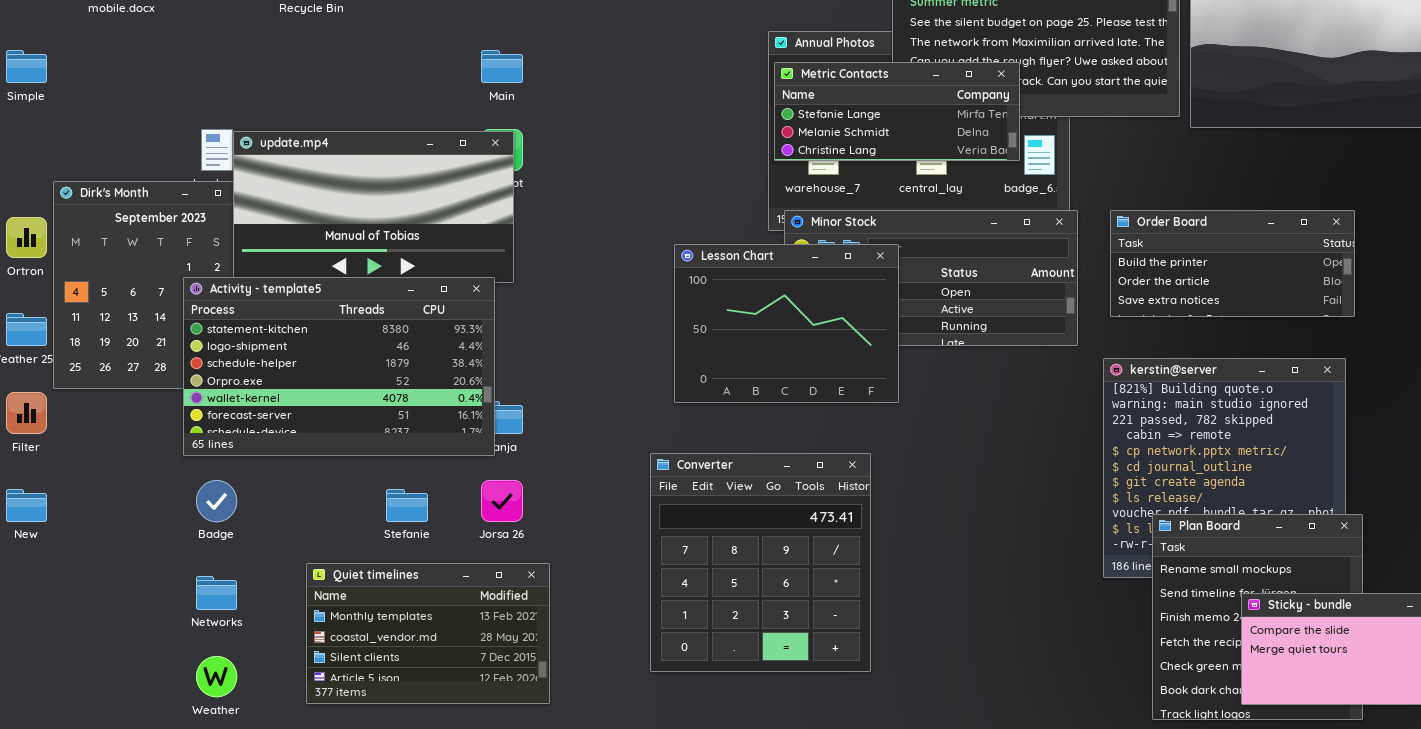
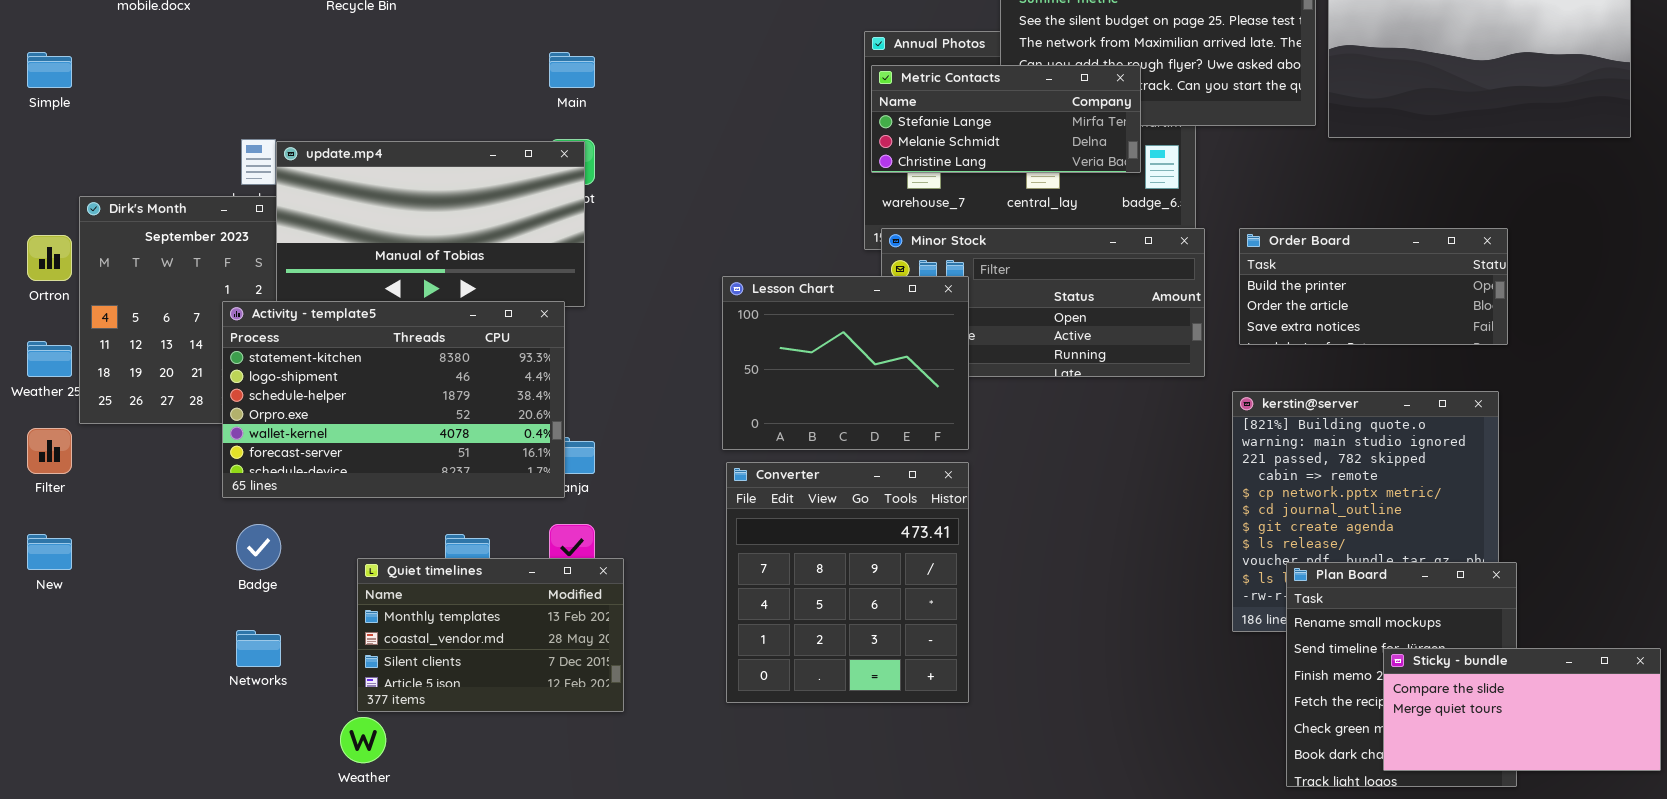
Lesson Chart: [674,244,899,403] -> [722,276,969,450], moved
Converter: [650,453,871,672] -> [726,462,969,703], moved
Quiet timelines: [306,563,550,704] -> [357,558,624,712], moved
Weather: [196,656,237,697] -> [340,717,386,763], moved

